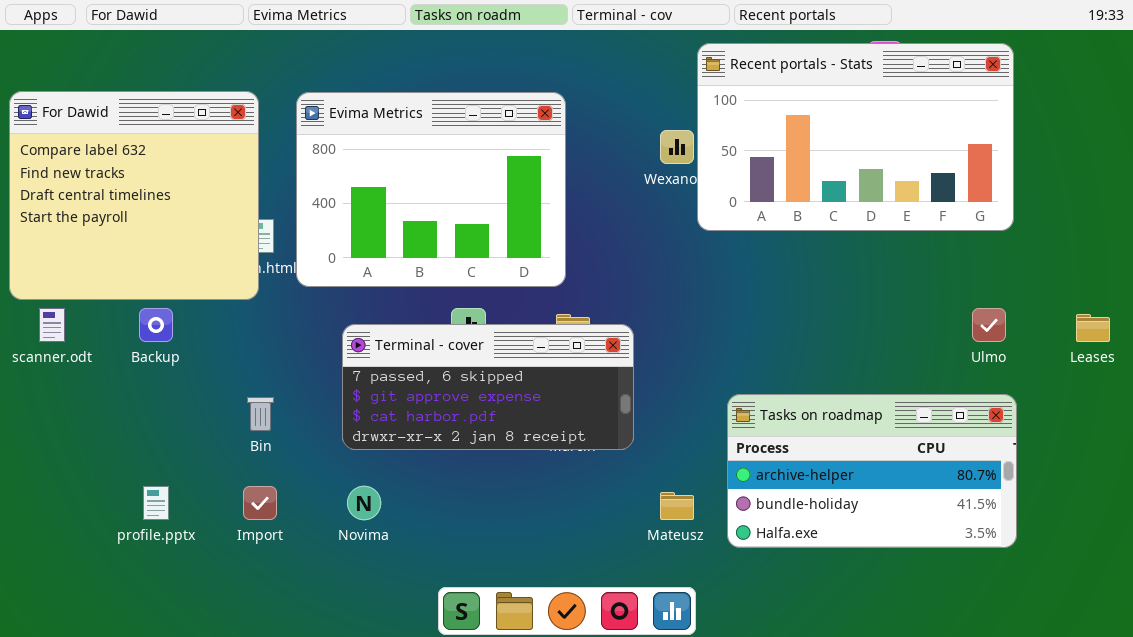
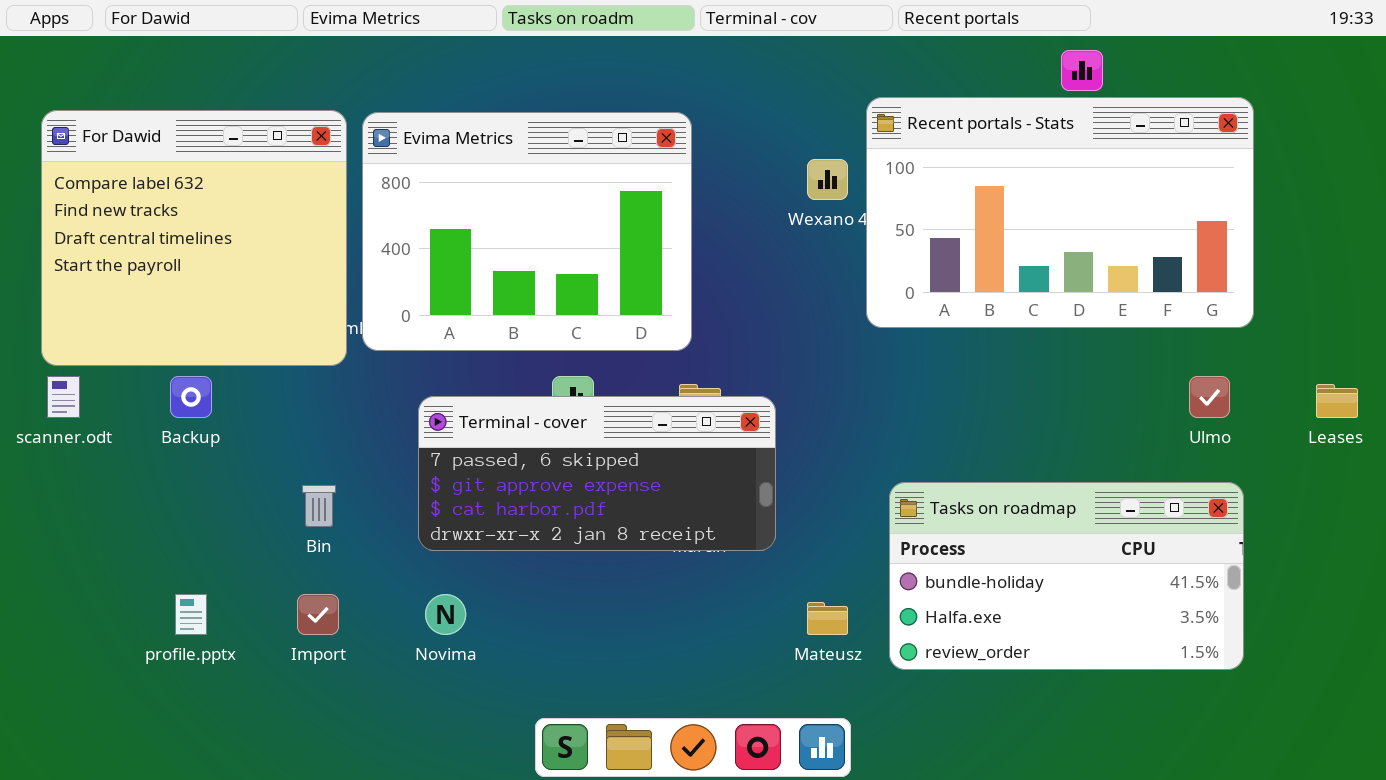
Recent portals - Stats: [697,43,1014,231] -> [866,97,1254,328], moved
For Dawid: [9,91,259,300] -> [41,110,347,366], moved
Tasks on roadmap: [727,394,1017,548] -> [889,482,1244,670], scrolled down 1 row

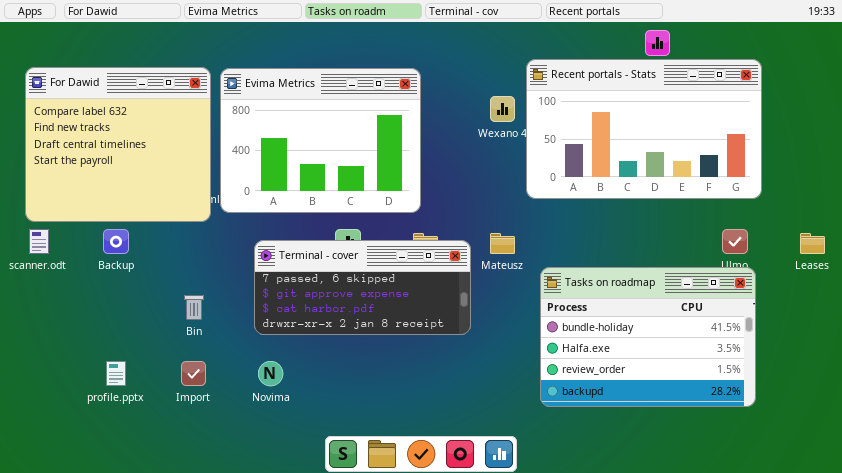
Tasks on roadmap: [889,482,1244,670] -> [540,267,756,407], resized
Mateusz: [807,602,848,635] -> [490,233,515,254], moved

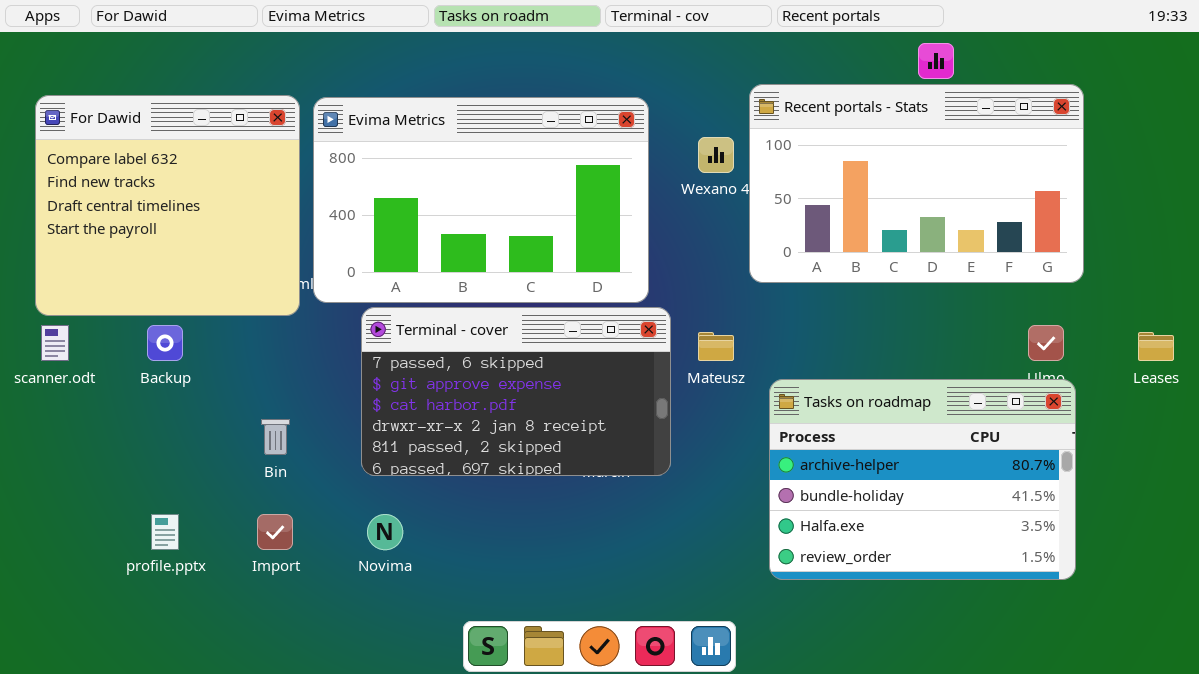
Evima Metrics: [220,68,421,213] -> [313,97,649,303], resized
Terminal - cover: [254,240,471,335] -> [361,307,671,476], resized
Tasks on roadmap: [540,267,756,407] -> [769,379,1076,580], scrolled up 1 row

